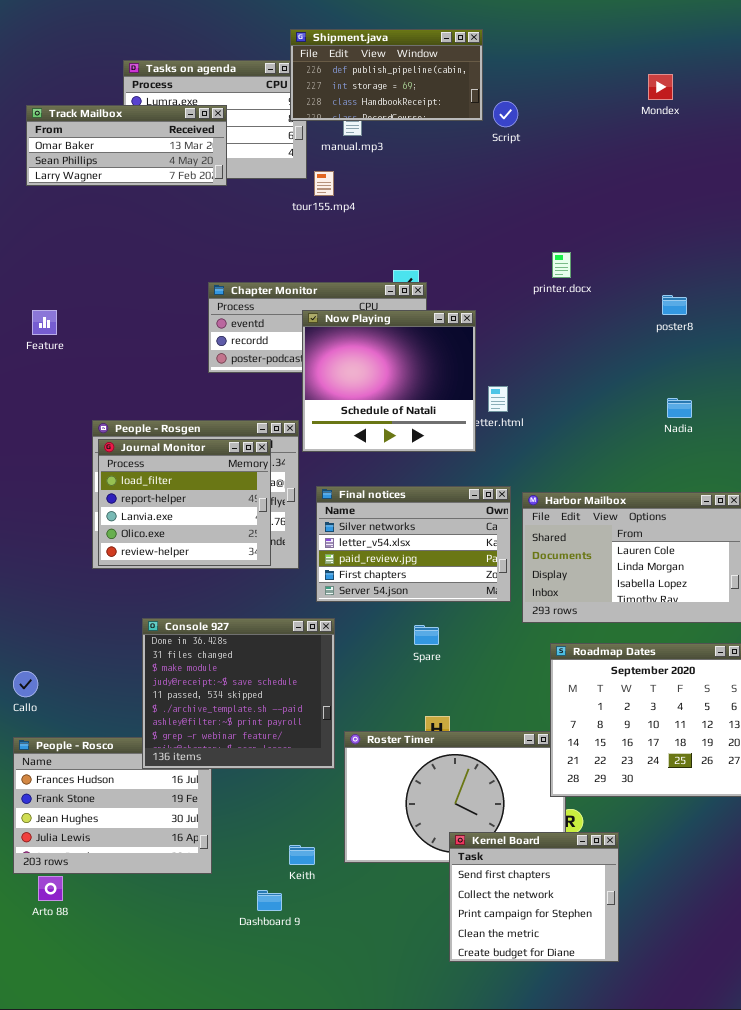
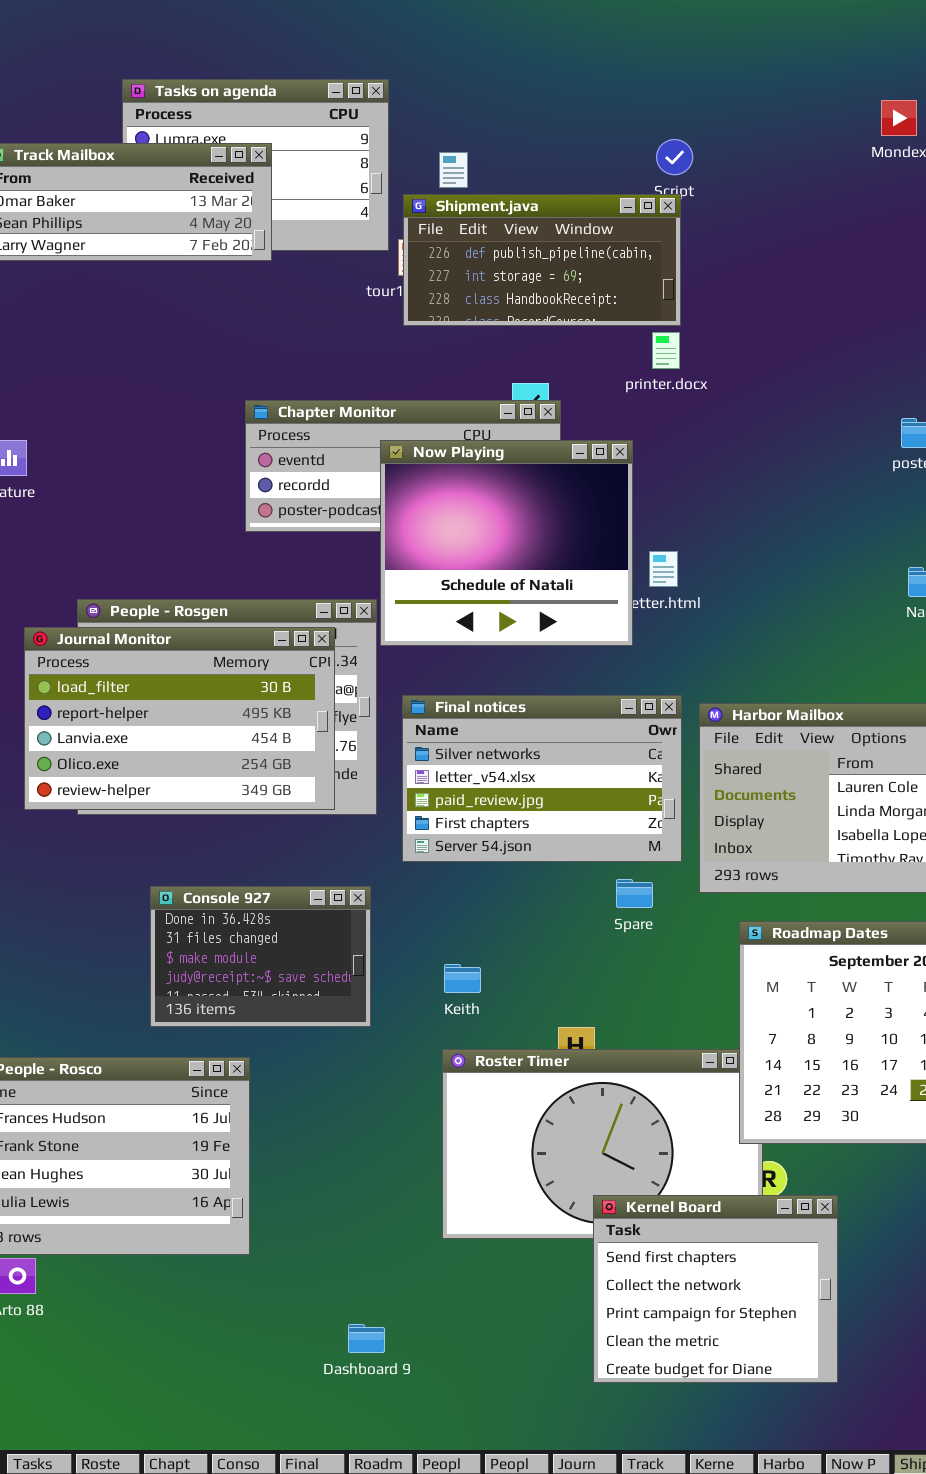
Shipment.java: [290,29,483,121] -> [403,194,681,326], moved
printer.docx: [552,252,571,278] -> [652,332,680,369], moved
Journal Monitor: [98,439,271,566] -> [24,627,335,810], resized
Console 927: [142,618,335,769] -> [150,886,371,1027], resized
Spare: [414,625,439,645] -> [616,879,653,908], moved
Keith: [289,845,315,865] -> [444,964,481,993], moved
Dashboard 9: [257,890,282,911] -> [348,1324,385,1353], moved

